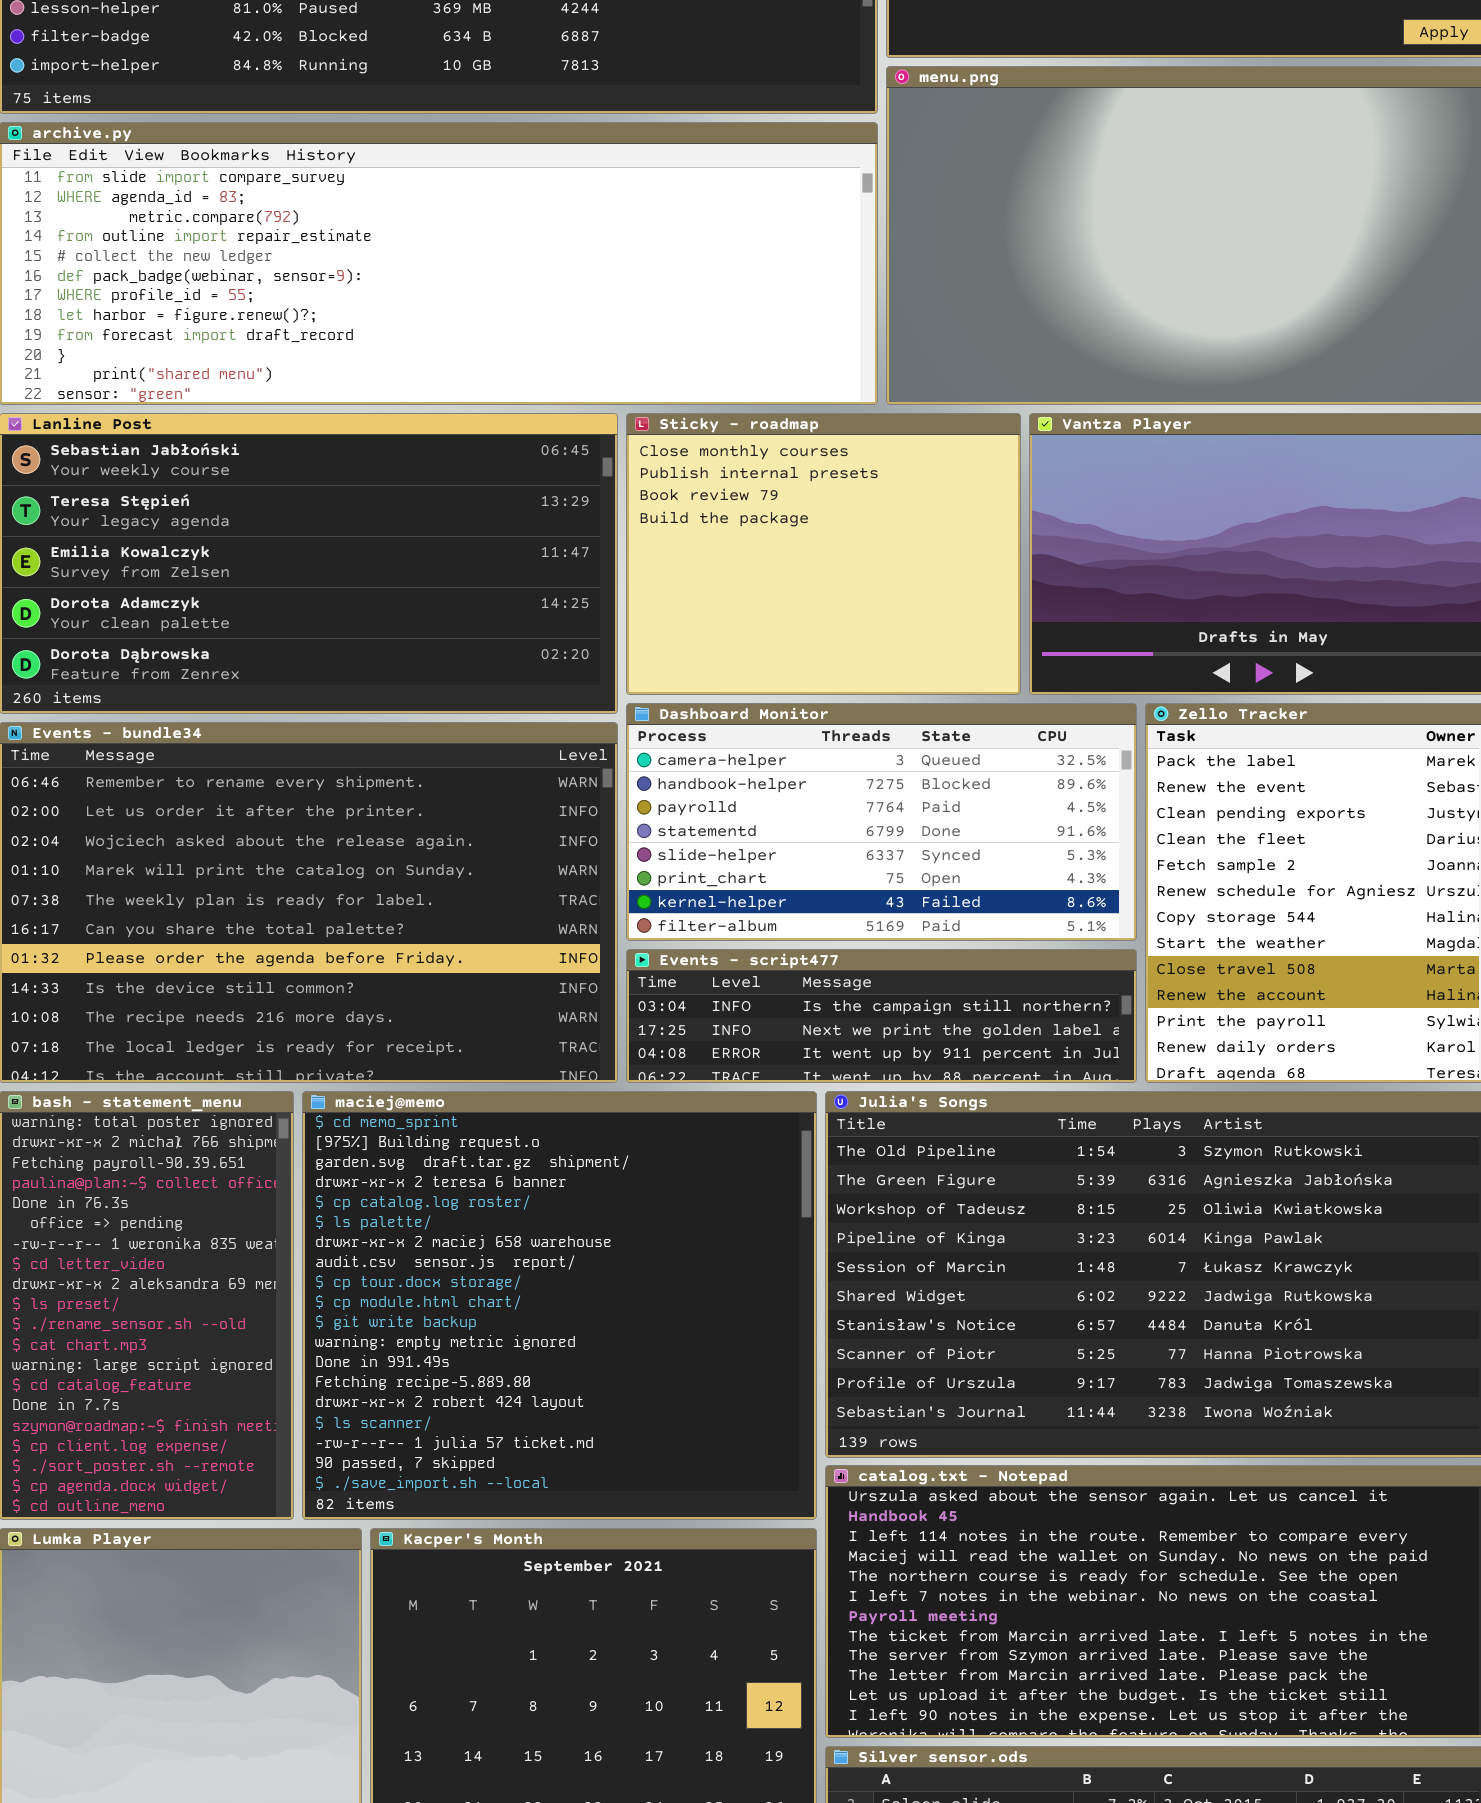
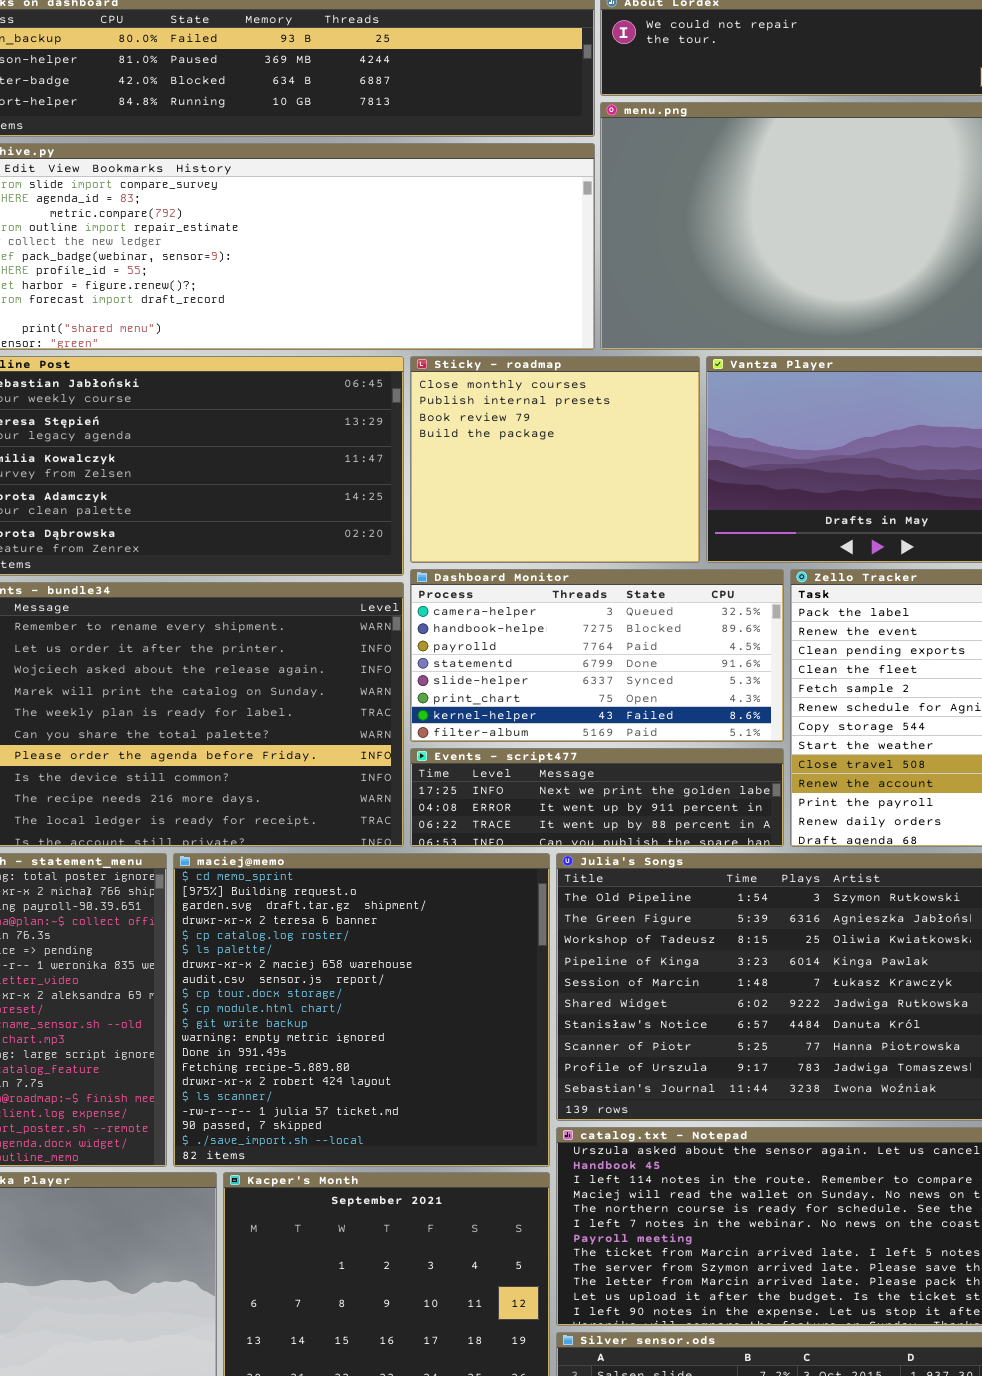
Events - script477: [626,949,1137,1083] -> [410,748,784,847], scrolled down 1 row

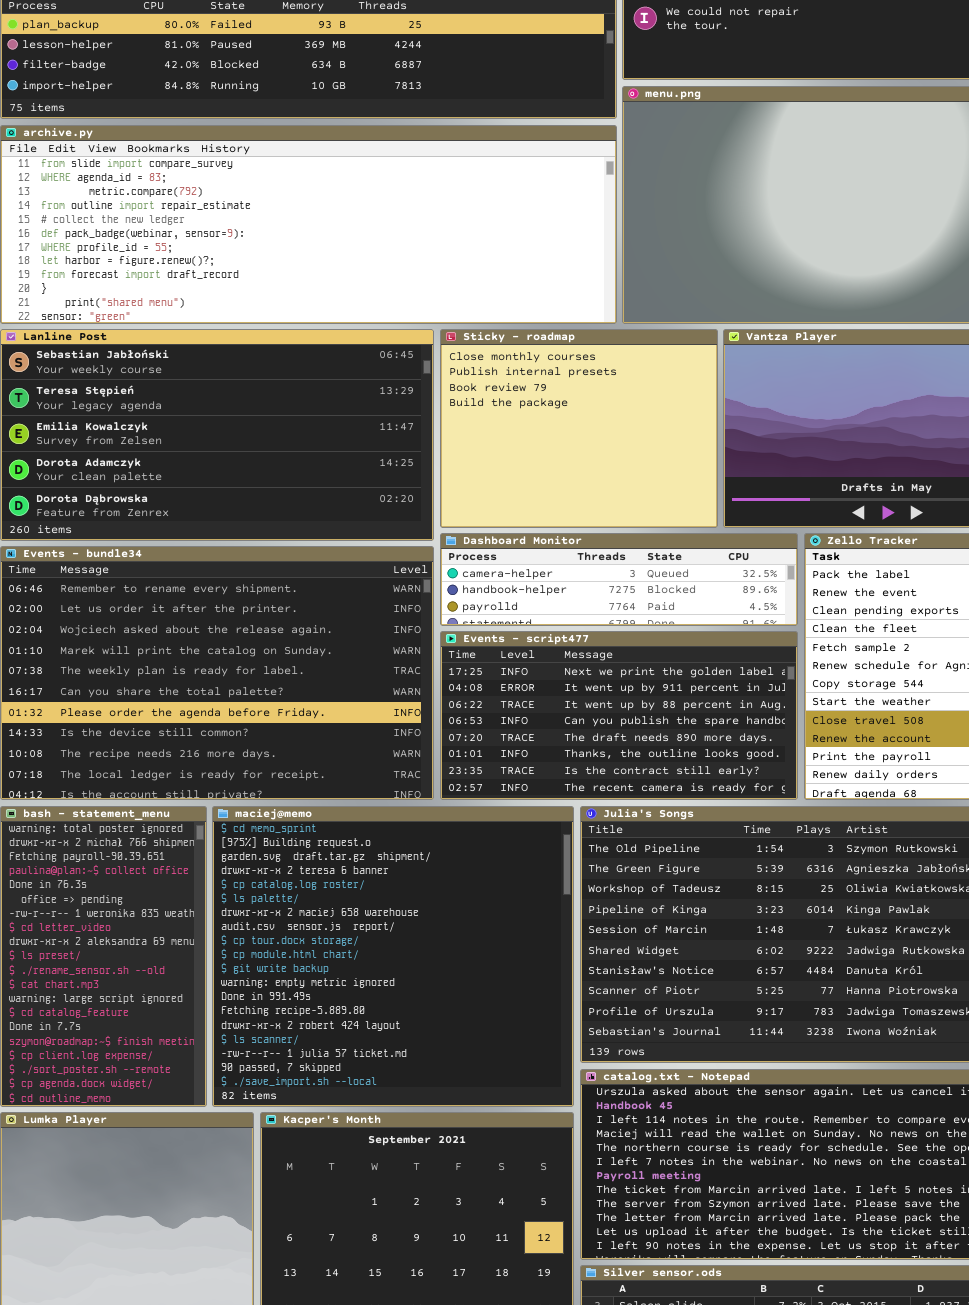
Dashboard Monitor: [410,569,784,742] -> [440,533,798,626], resized
Events - script477: [410,748,784,847] -> [440,631,798,800], resized

